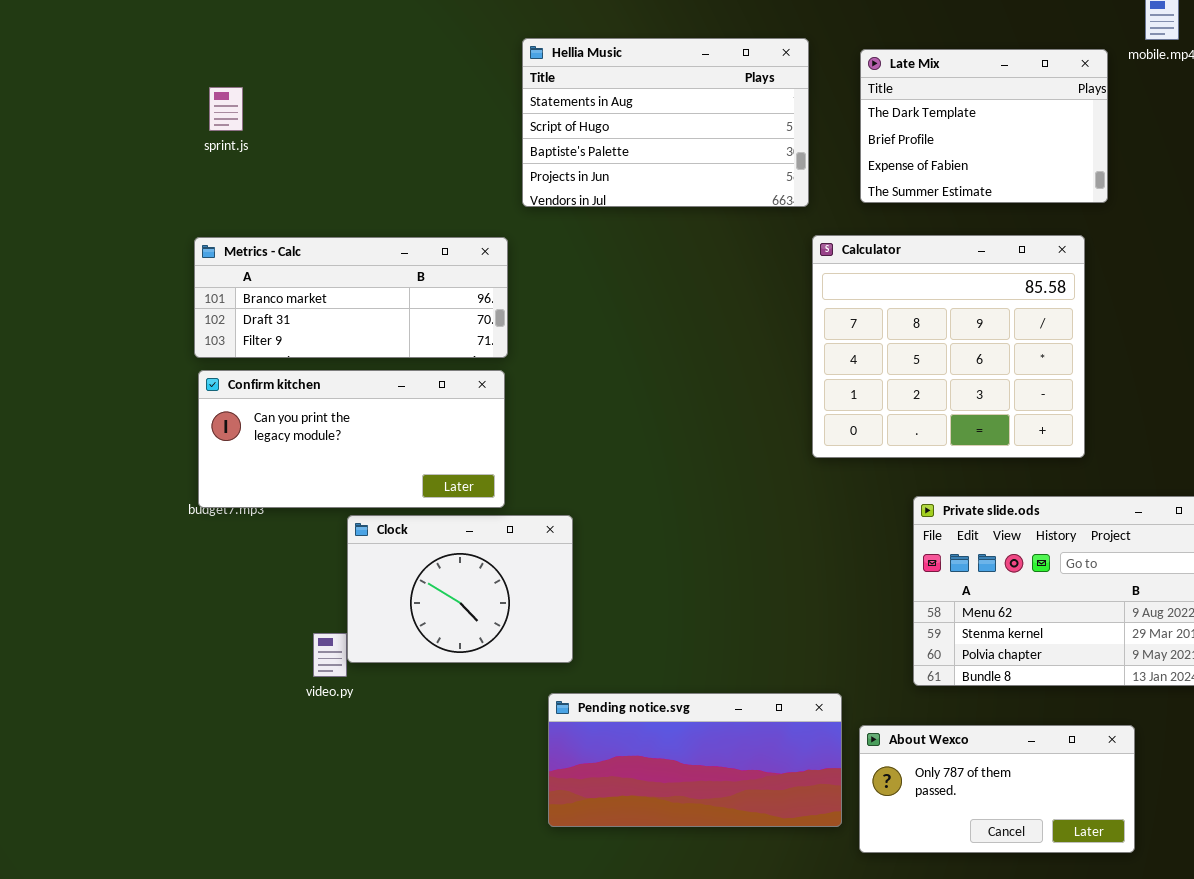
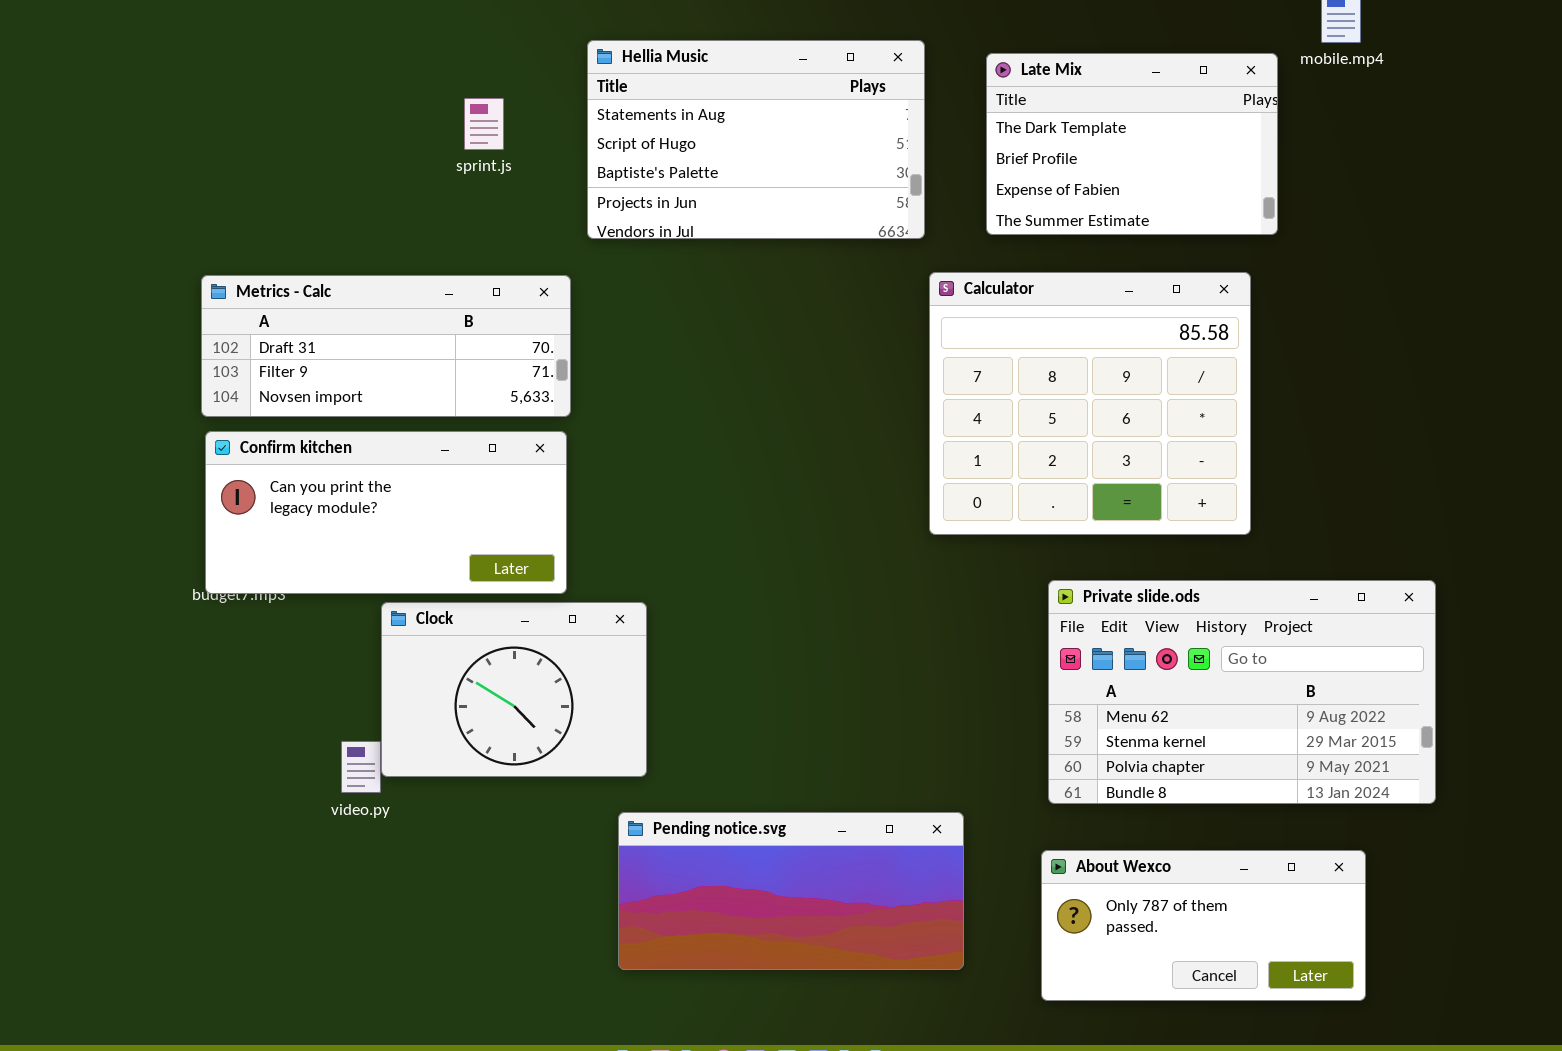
sprint.js: [209,87,243,131] -> [464,98,504,150], moved
Metrics - Calc: [194,237,508,358] -> [201,275,571,417], scrolled down 1 row
About Wexco: [859,725,1135,853] -> [1041,850,1366,1001], moved

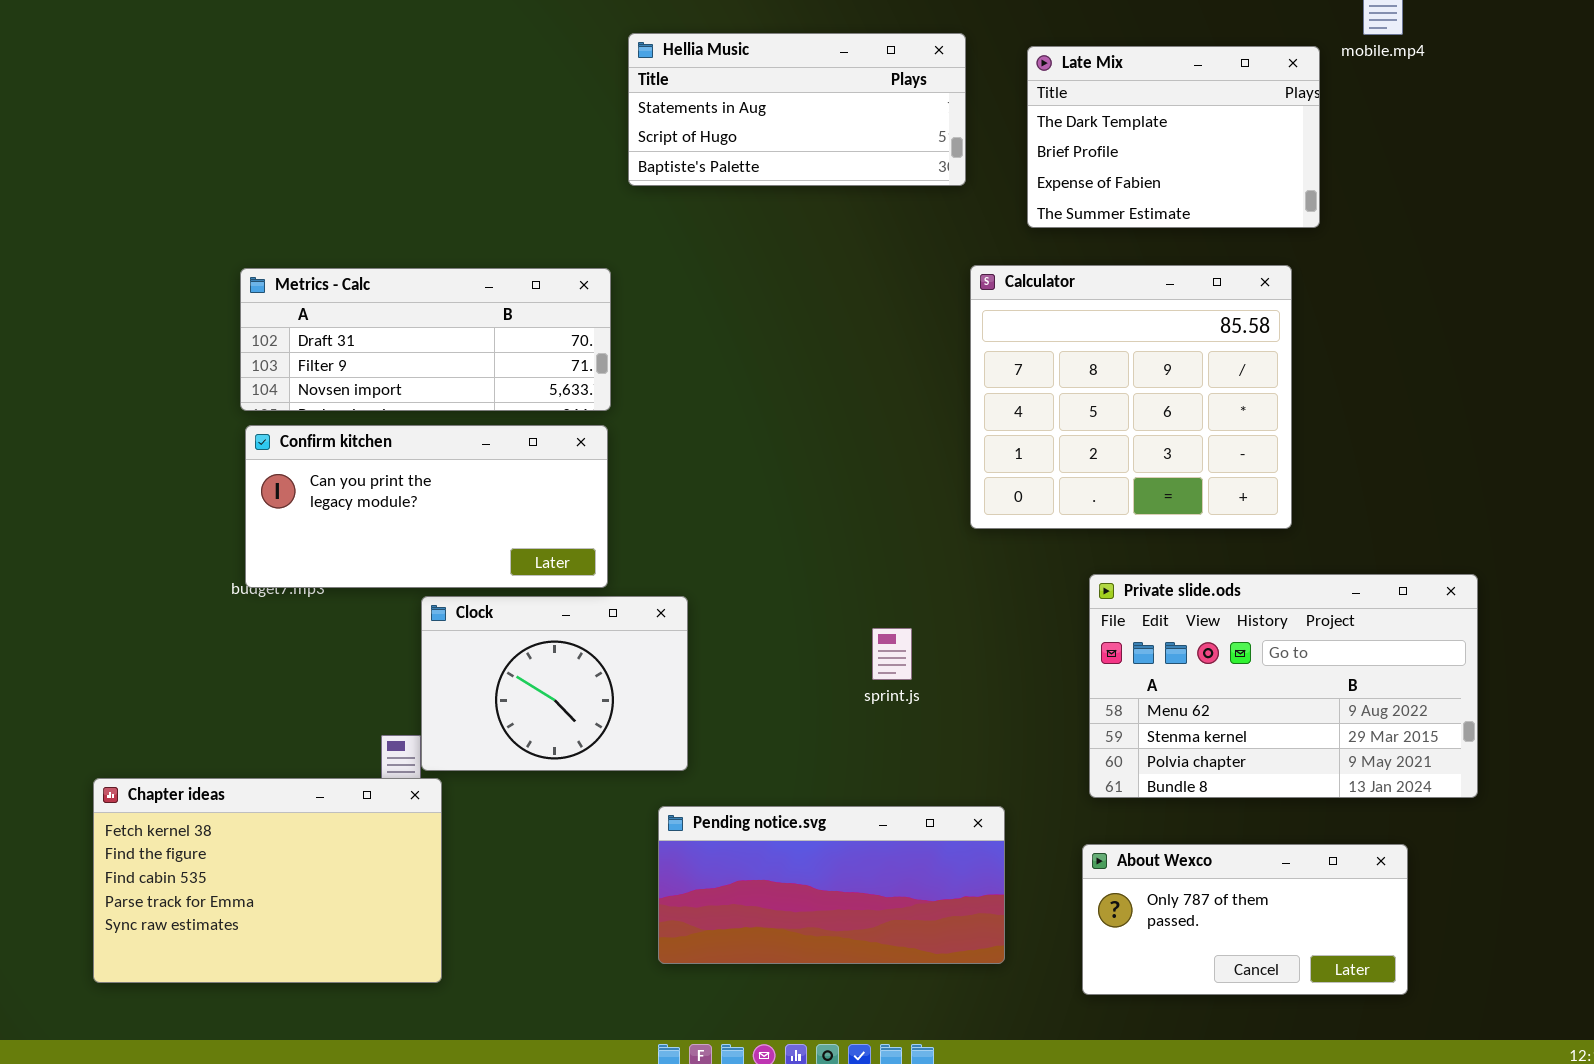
Hellia Music: [587,40,925,239] -> [628,33,966,186], resized
sprint.js: [464,98,504,150] -> [872,628,912,680], moved
Chapter ideas: none -> [93,778,442,983], opened

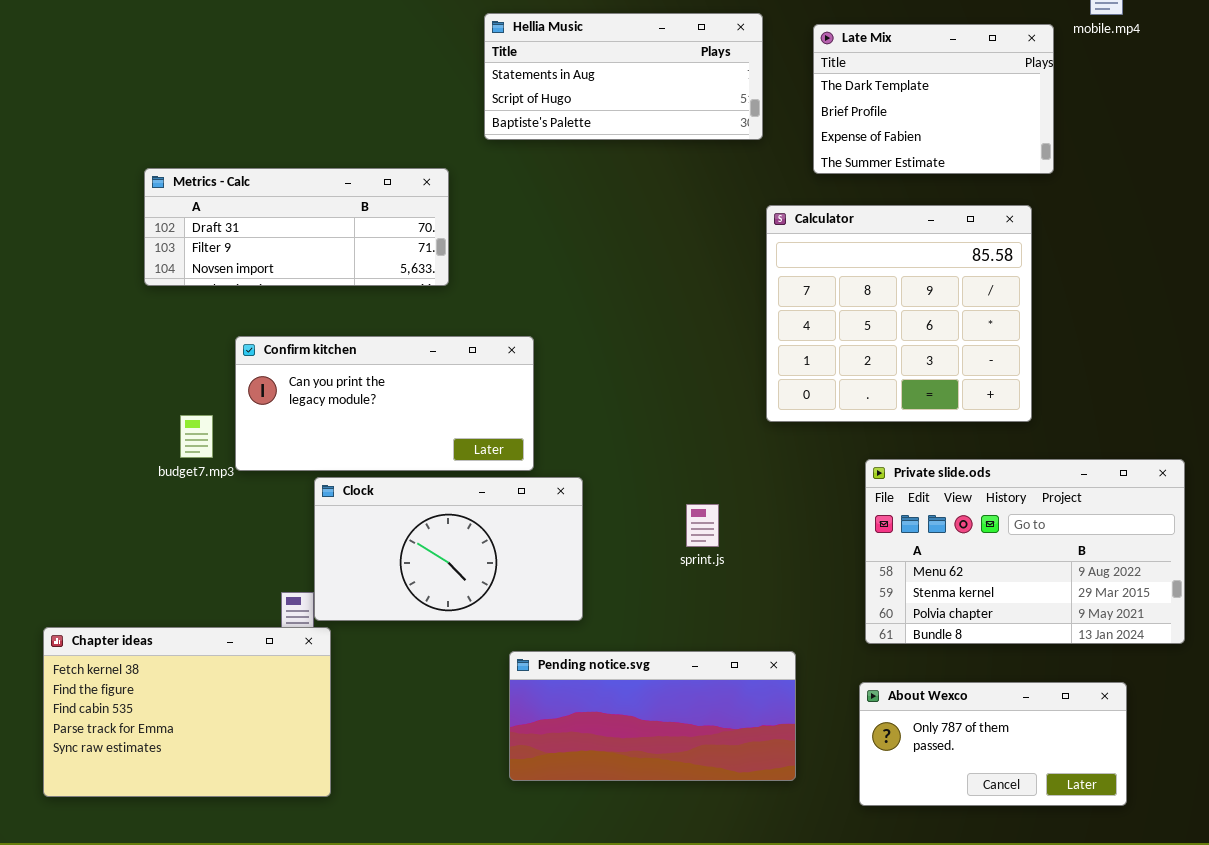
Metrics - Calc: [240,268,611,411] -> [144,168,449,286], moved
Confirm kitchen: [245,425,608,588] -> [235,336,534,471], moved
Clock: [421,596,688,771] -> [314,477,583,621], resized

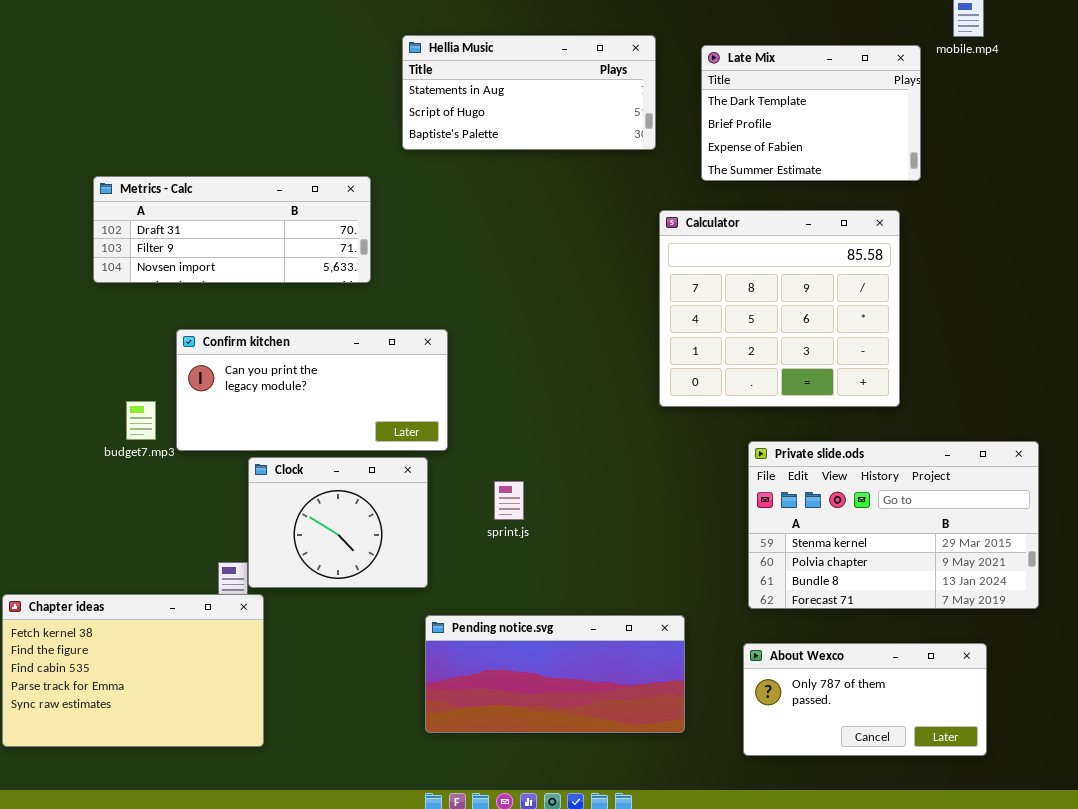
Private slide.ods: [865,459,1185,644] -> [748,441,1039,609], scrolled down 1 row
Clock: [314,477,583,621] -> [248,457,428,588], resized
sprint.js: [686,504,719,547] -> [494,481,524,520], moved

